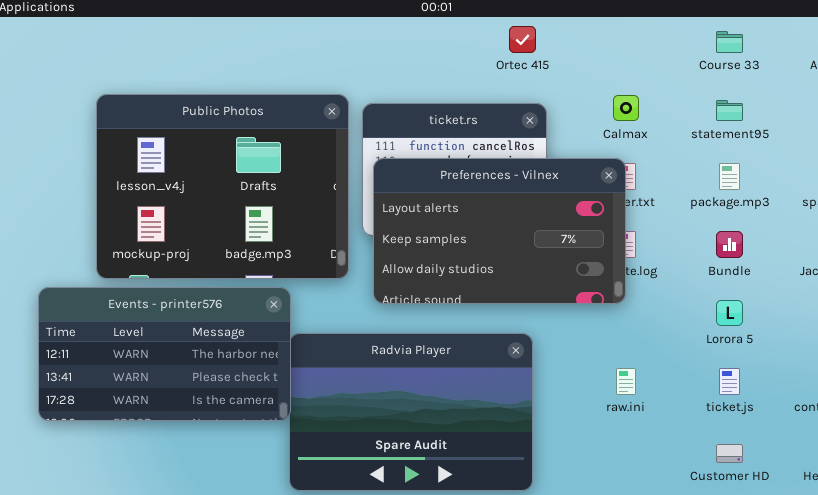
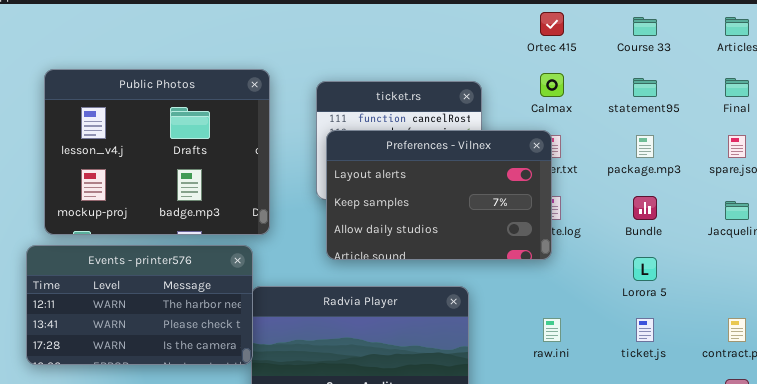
Ortec 415: [509,26,536,53] -> [540,12,564,36], moved
Public Photos: [96,94,349,279] -> [44,69,270,235], moved

